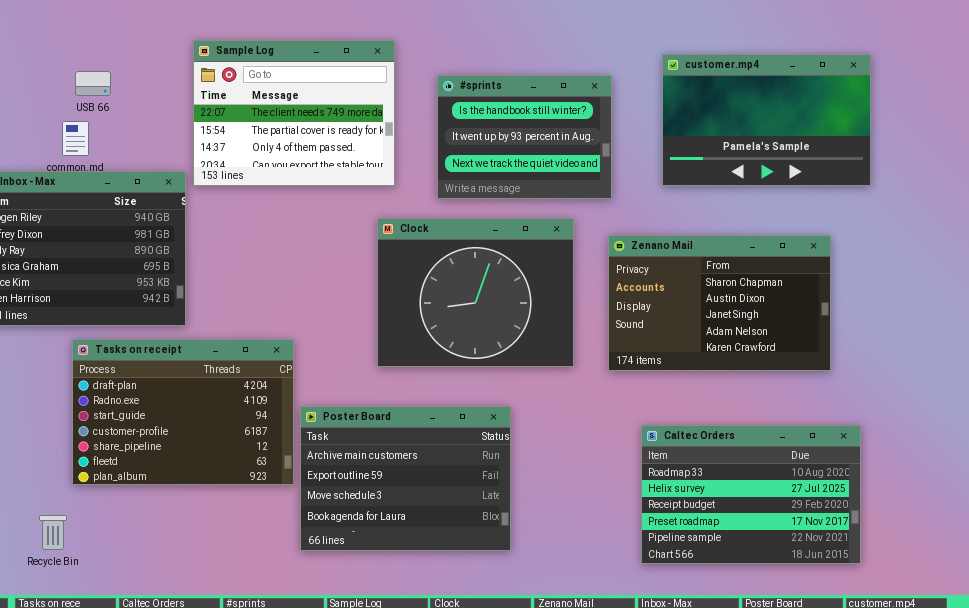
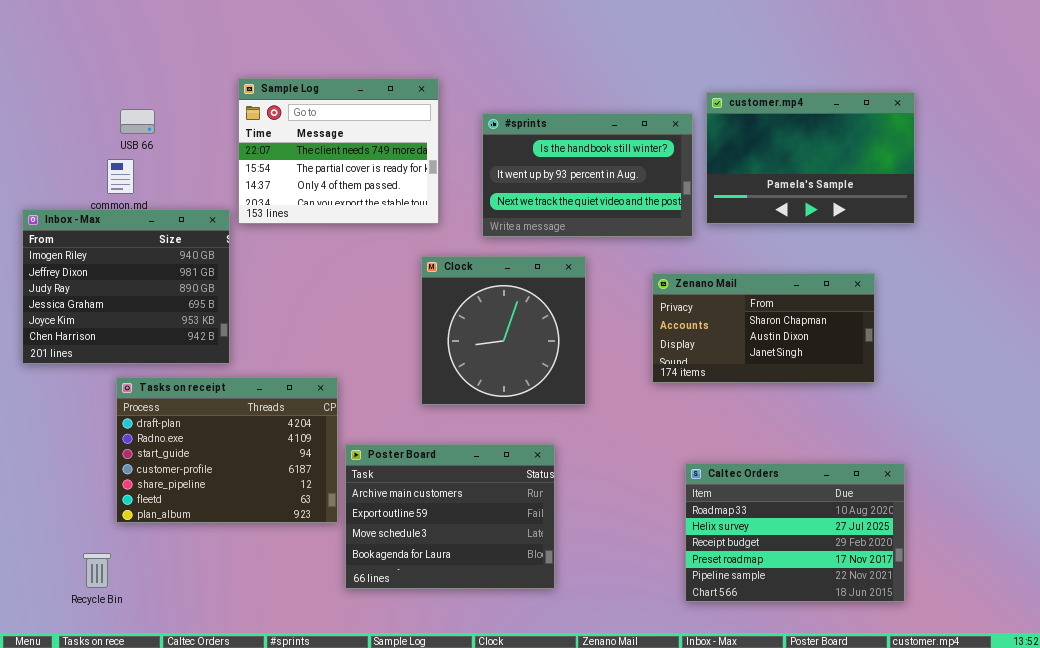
#sprints: [437,75,612,199] -> [482,113,693,237], resized
Clock: [377,218,574,367] -> [421,256,586,405], resized
Zenano Mail: [608,235,831,371] -> [652,273,875,383], resized

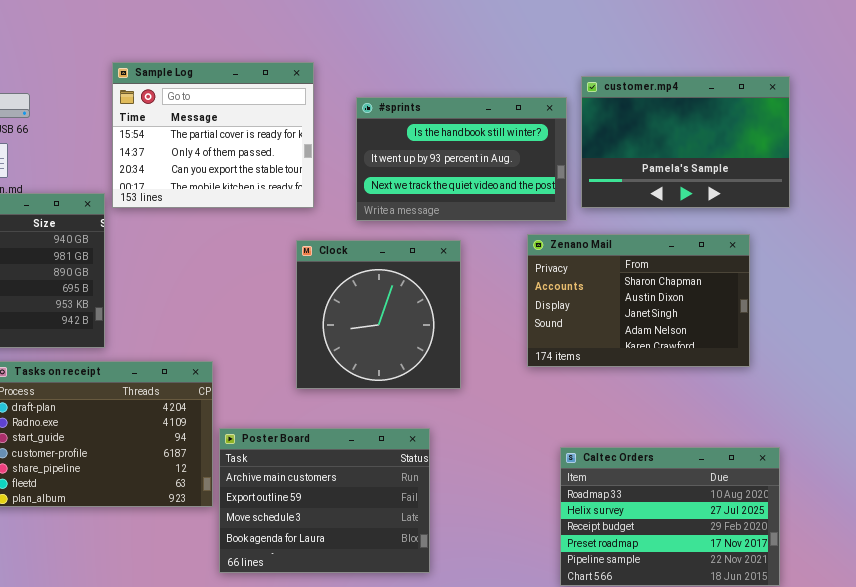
Sample Log: [238,78,439,224] -> [112,62,314,208], scrolled down 1 row
Zenano Mail: [652,273,875,383] -> [527,234,750,367], resized

